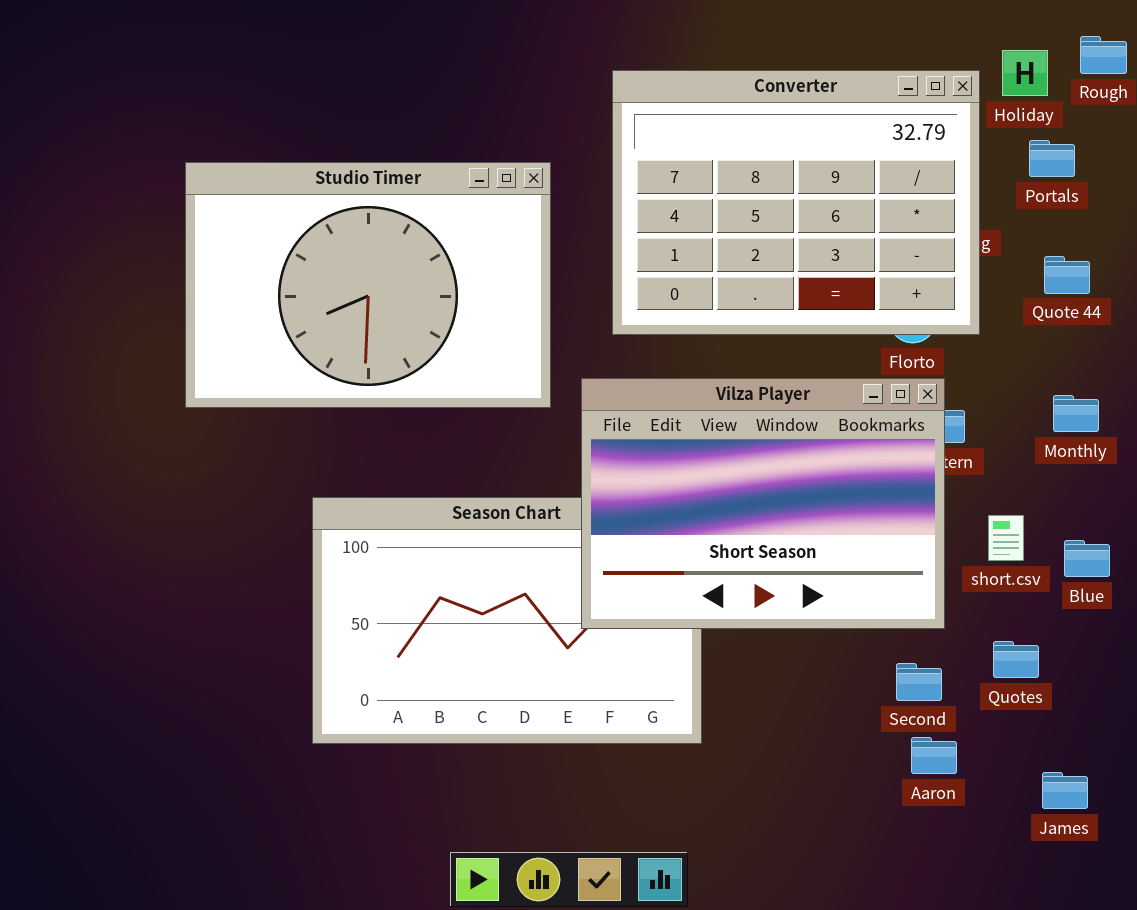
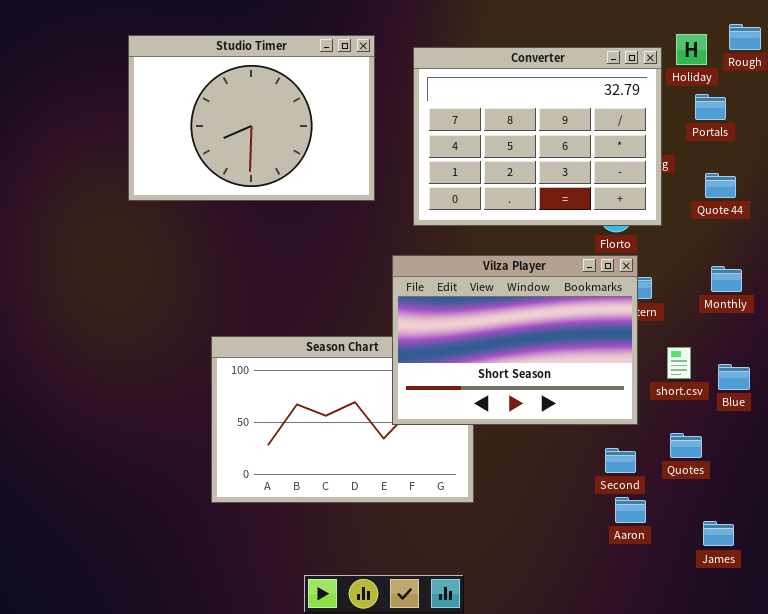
Studio Timer: [185,162,551,408] -> [128,35,375,201], moved

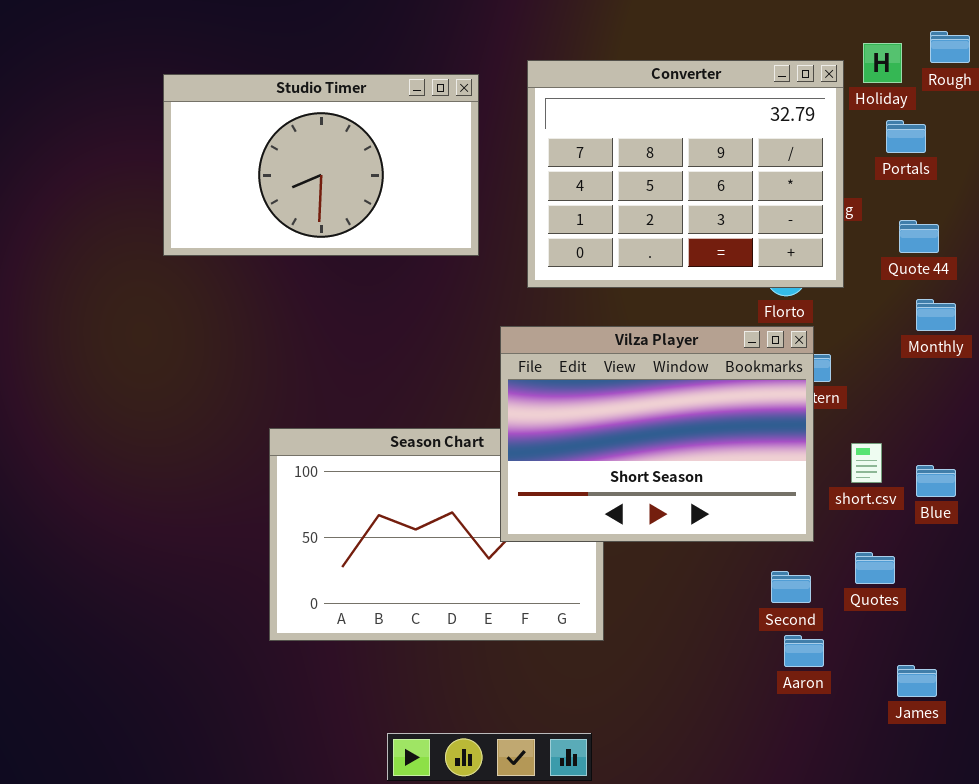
Studio Timer: [128,35,375,201] -> [163,74,479,256], resized
Monthly: [711,266,742,292] -> [916,299,956,331], moved

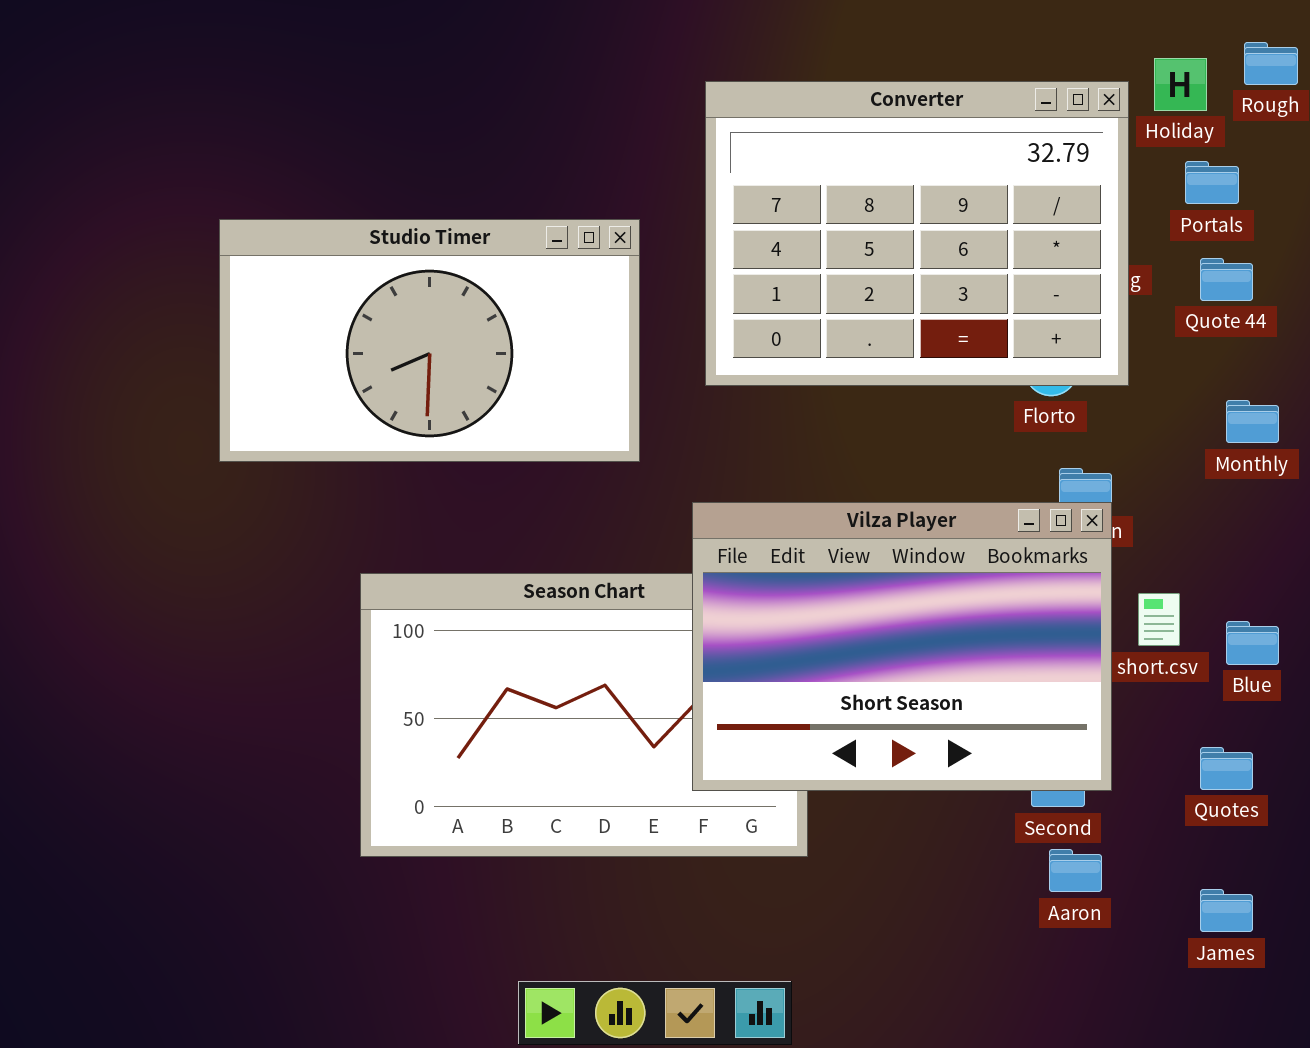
Studio Timer: [163,74,479,256] -> [219,219,640,462], moved
Quote 44: [899,220,939,253] -> [1200,258,1253,301], moved
Vilza Player: [500,326,814,542] -> [692,502,1112,791], moved
Quotes: [855,552,895,584] -> [1200,747,1253,790], moved

